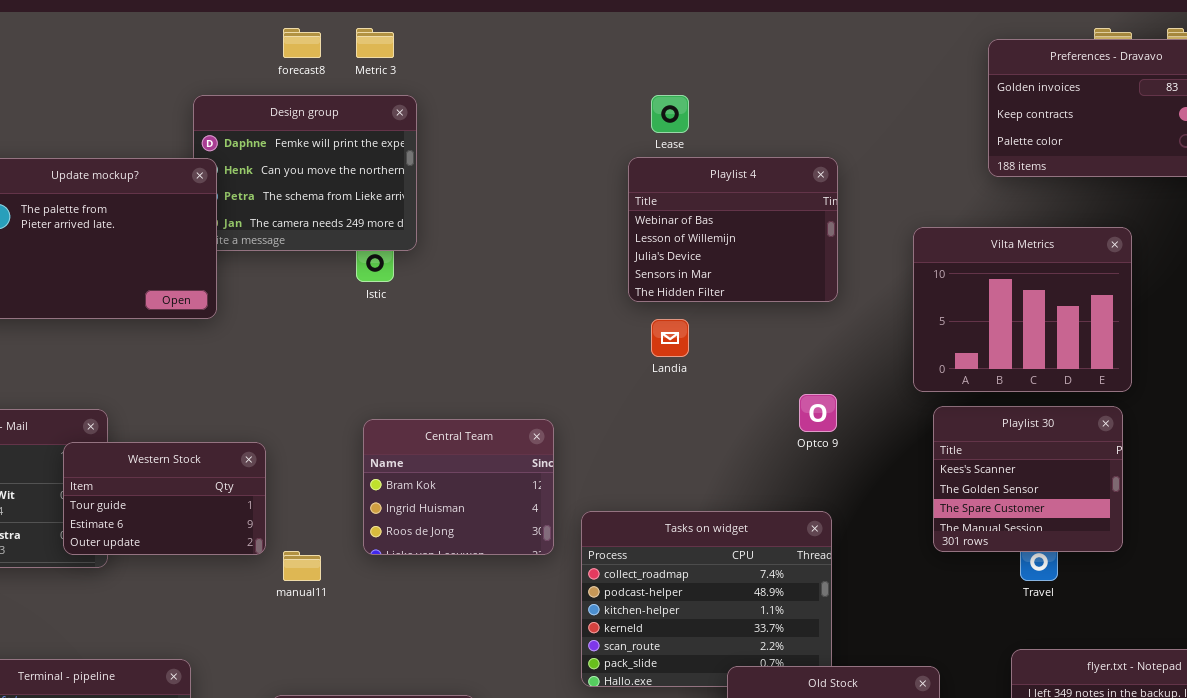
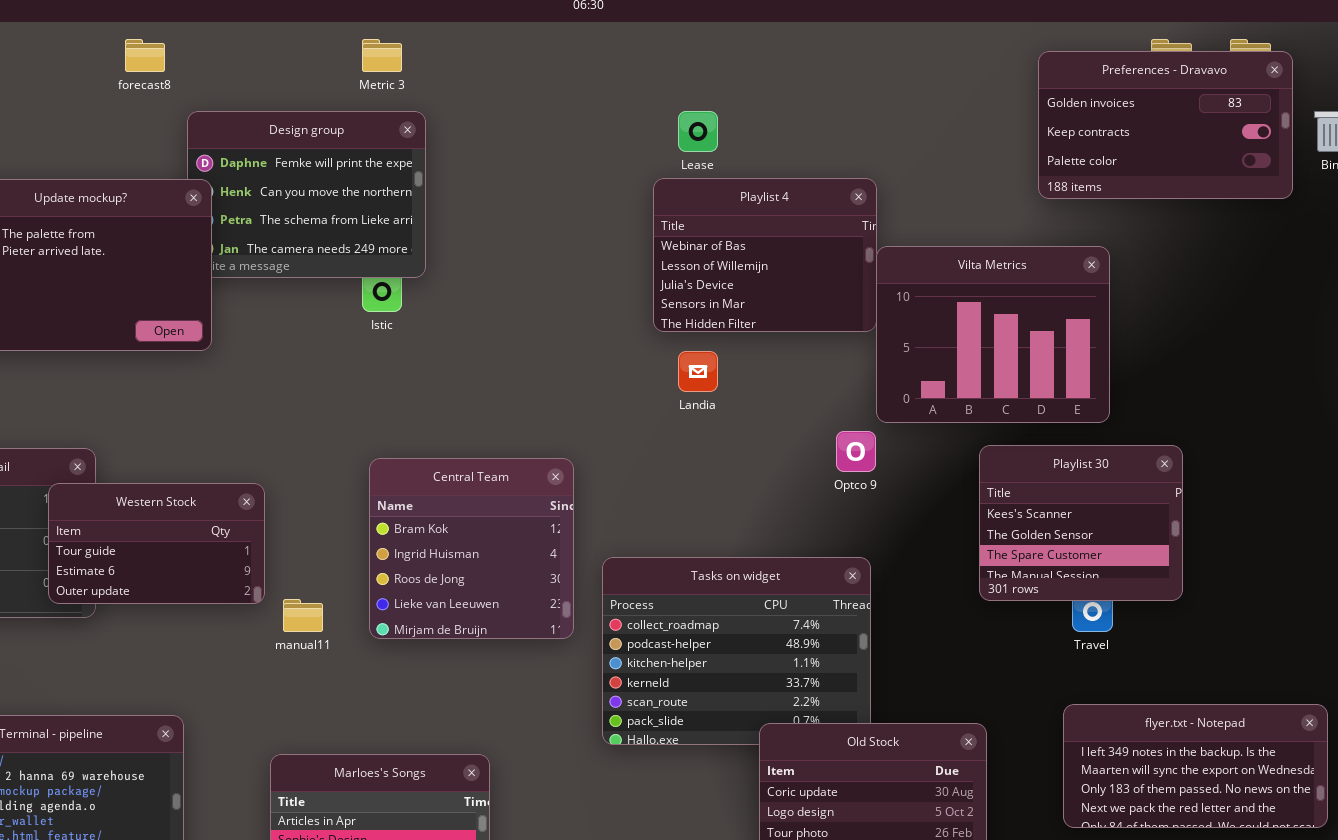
forecast8: [283,28,321,58] -> [125,39,165,72], moved
Vilta Metrics: [913,227,1132,392] -> [876,246,1110,423], moved
Central Team: [363,419,554,555] -> [369,458,574,639], resized

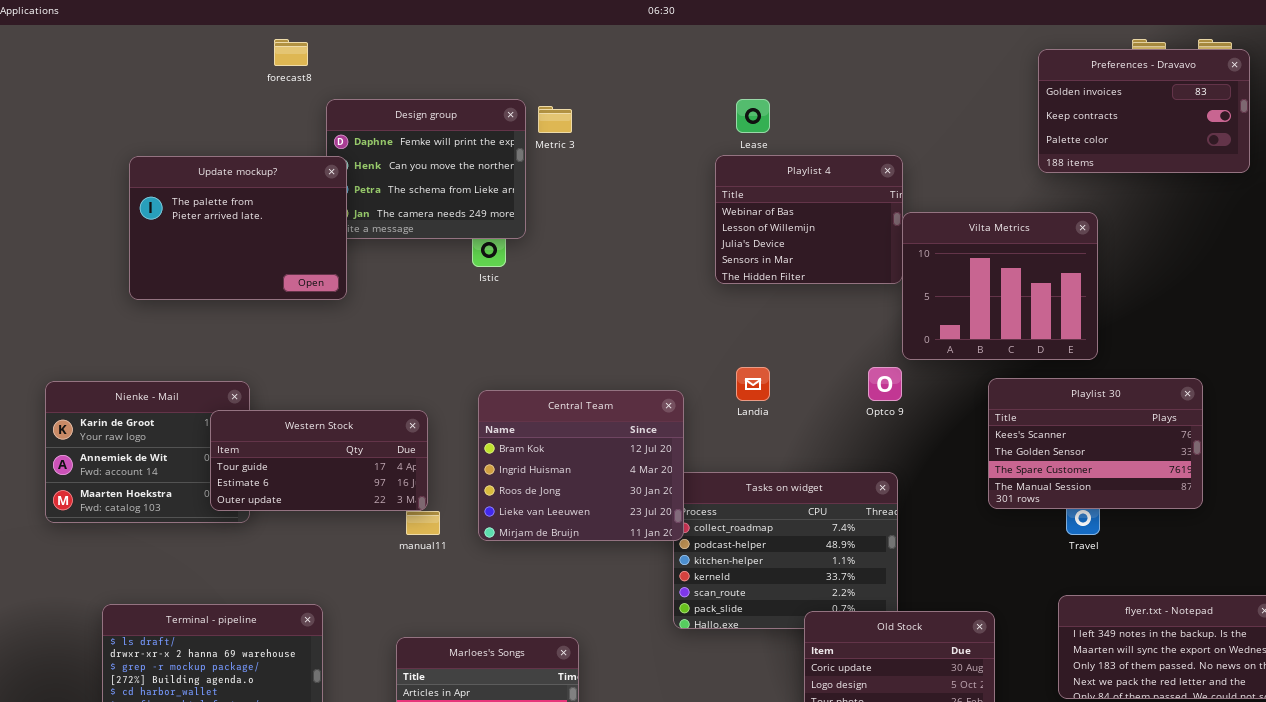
Metric 3: [362,39,402,72] -> [538,106,572,133], moved
Landia: [678,351,718,392] -> [736,367,770,401], moved
Playlist 30: [979,445,1183,601] -> [988,378,1203,509], resized
Central Team: [369,458,574,639] -> [478,390,684,541], resized
Western Stock: [48,483,265,604] -> [210,410,428,511], resized

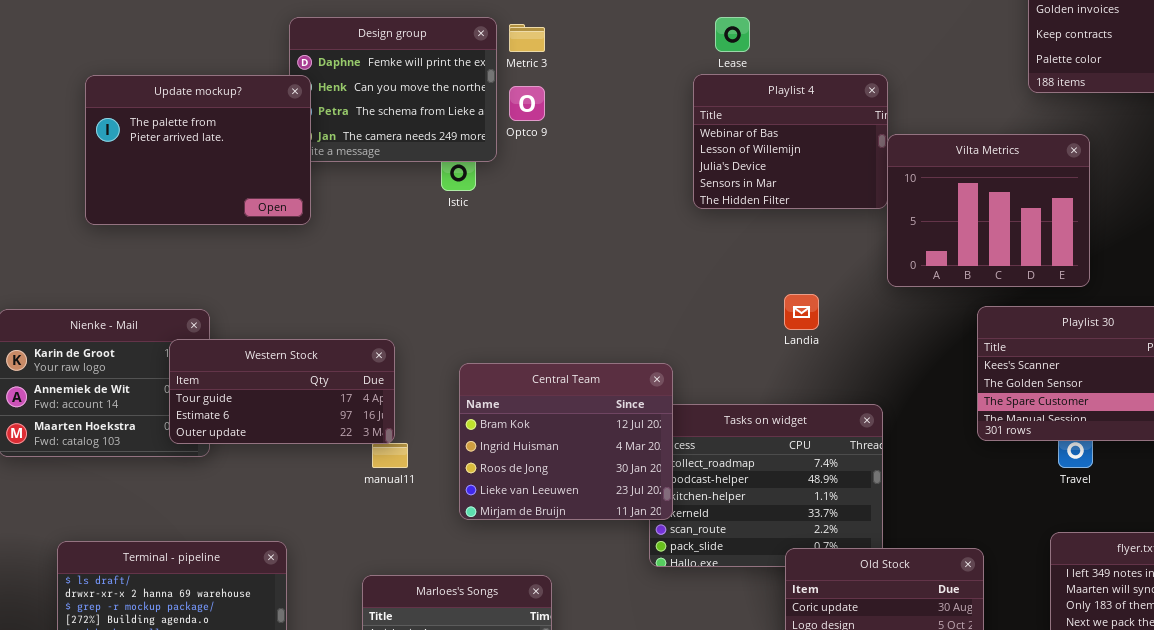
Landia: [736,367,770,401] -> [784,294,819,330], moved
Optco 9: [868,367,902,401] -> [509,86,545,121], moved
Central Team: [478,390,684,541] -> [459,363,673,520], moved

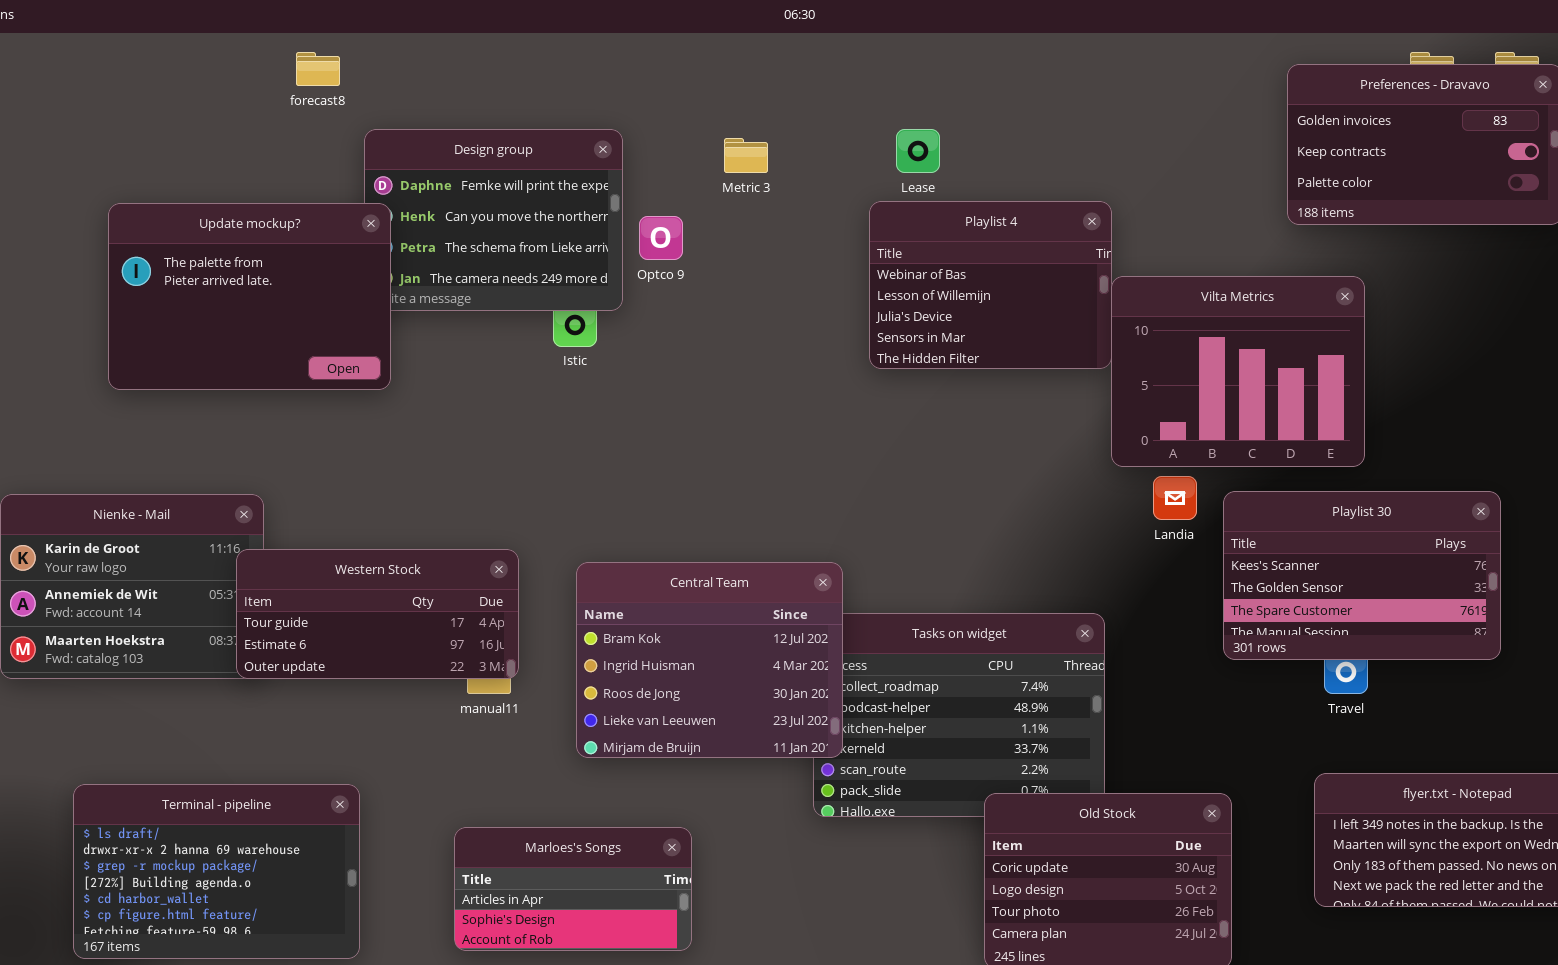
Metric 3: [509,24,545,52] -> [724,138,768,173], moved
Landia: [784,294,819,330] -> [1153,476,1197,520], moved
Western Stock: [169,339,395,444] -> [236,549,519,679], moved

